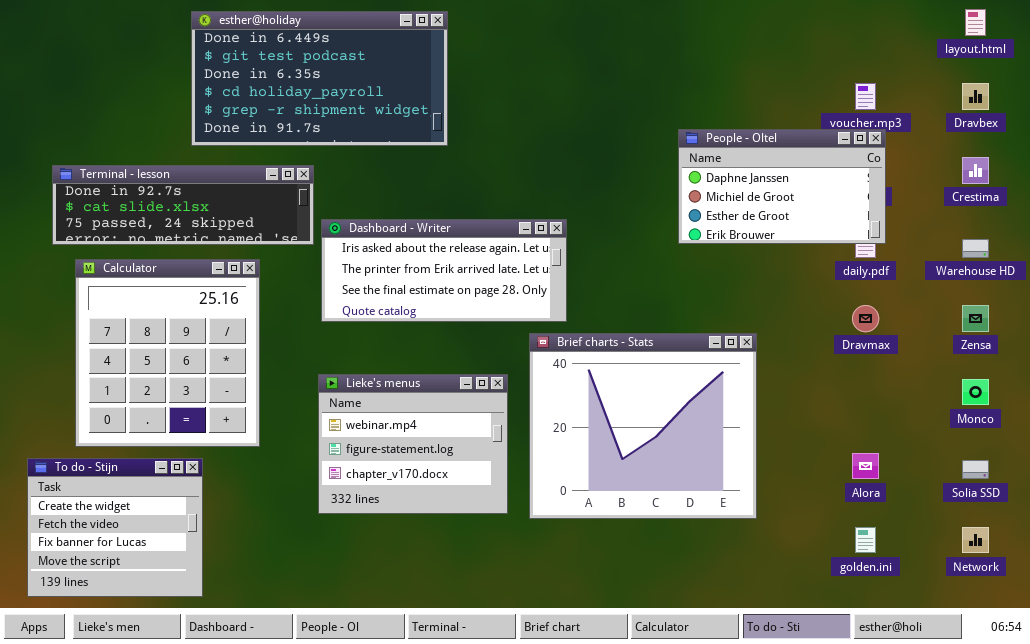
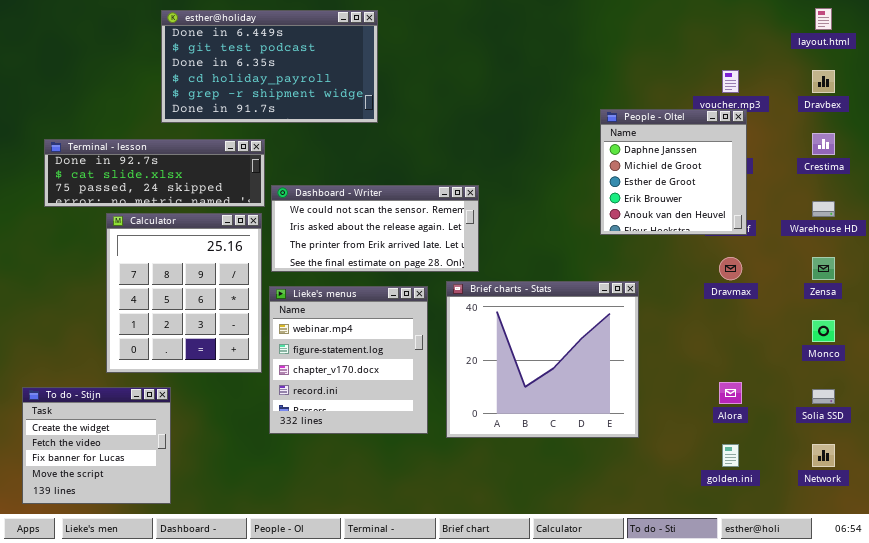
People - Oltel: [678,129,886,244] -> [600,109,747,235], resized
Dashboard - Writer: [321,219,567,322] -> [271,185,479,272], scrolled up 1 row
Calculator: [75,259,260,447] -> [106,213,262,373], moved
Lieke's menus: [318,374,508,514] -> [269,286,428,434], resized

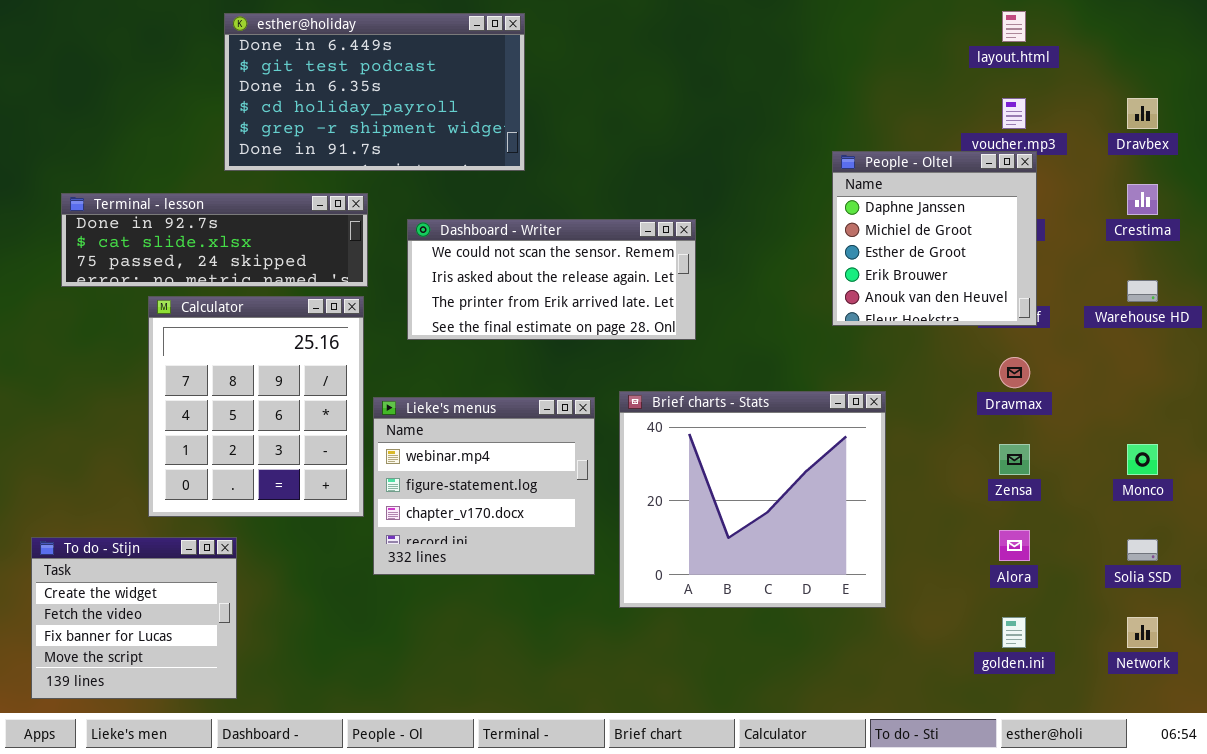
layout.html: [815,8,832,30] -> [1002,11,1026,42], moved
Dashboard - Writer: [271,185,479,272] -> [407,219,696,340], moved
Zensa: [812,257,835,280] -> [999,444,1030,475], moved
Lieke's menus: [269,286,428,434] -> [373,397,595,575], resized

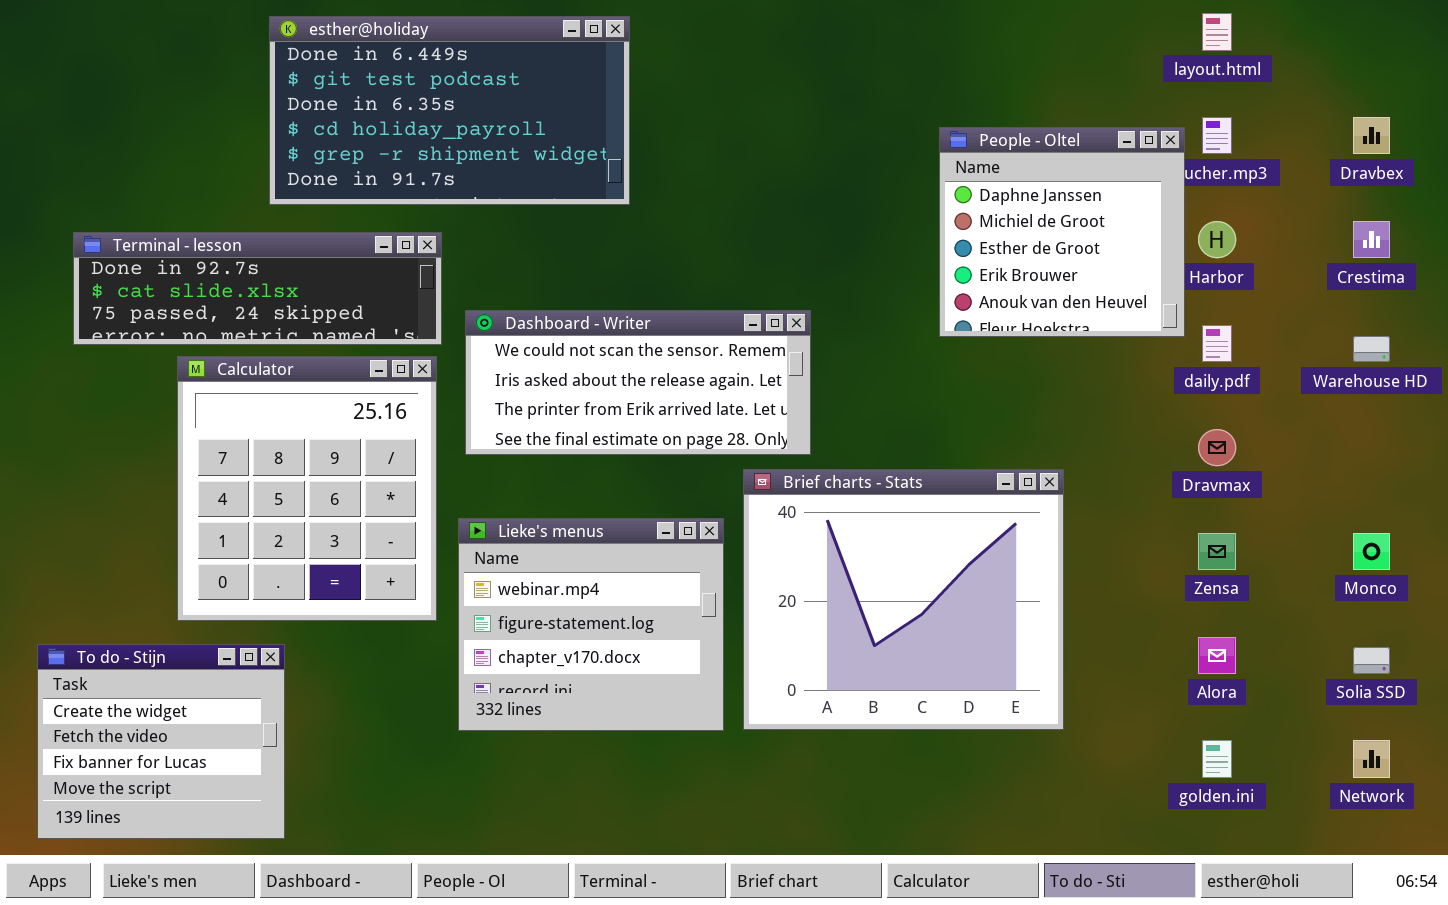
People - Oltel: [832,151,1037,326] -> [939,127,1185,337], moved
Dashboard - Writer: [407,219,696,340] -> [465,310,811,455], moved
Lieke's menus: [373,397,595,575] -> [458,518,724,731], moved

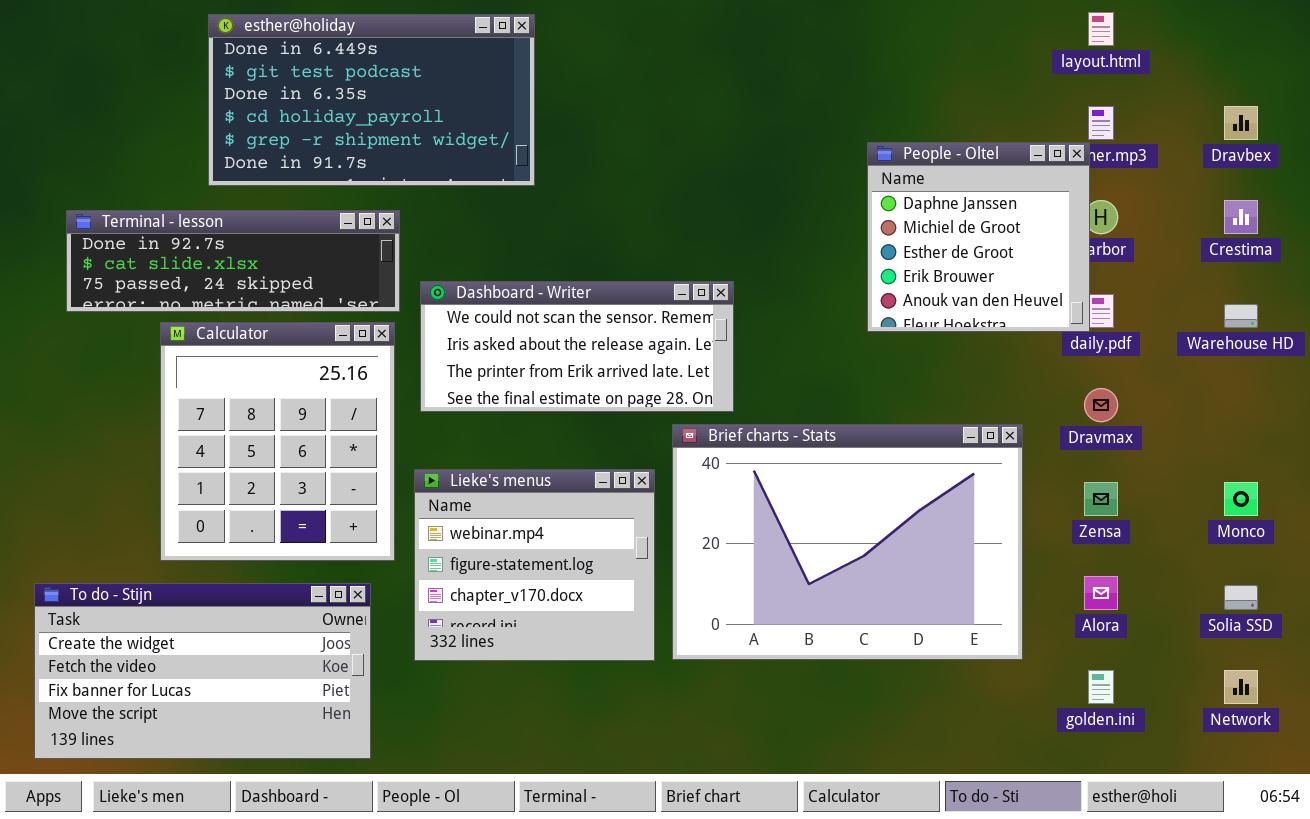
esther@holiday: [269,16,630,205] -> [208,14,535,186], moved
People - Oltel: [939,127,1185,337] -> [867,142,1090,332], moved
Brief charts - Stats: [743,469,1064,730] -> [672,424,1023,660], resized
To do - Stijn: [37,644,285,839] -> [34,583,371,759], resized

